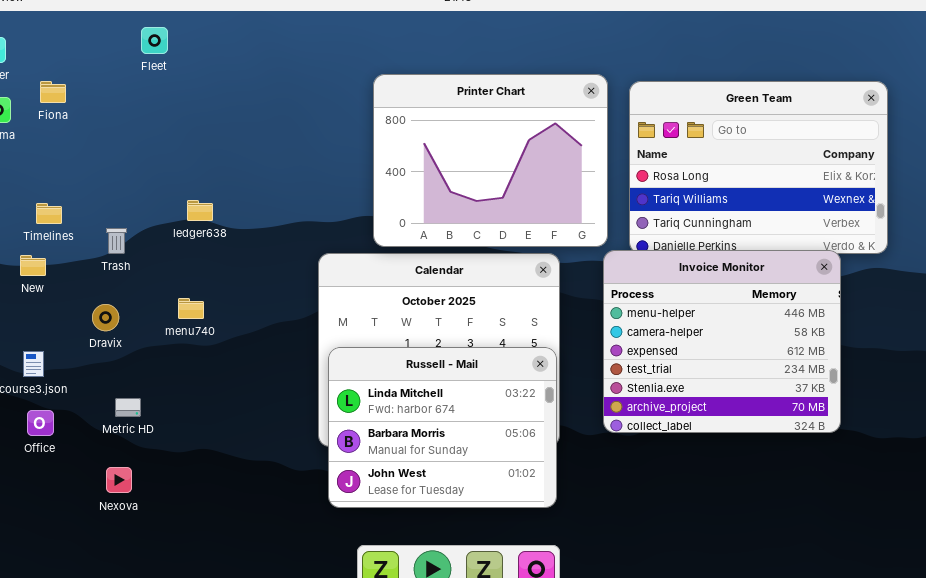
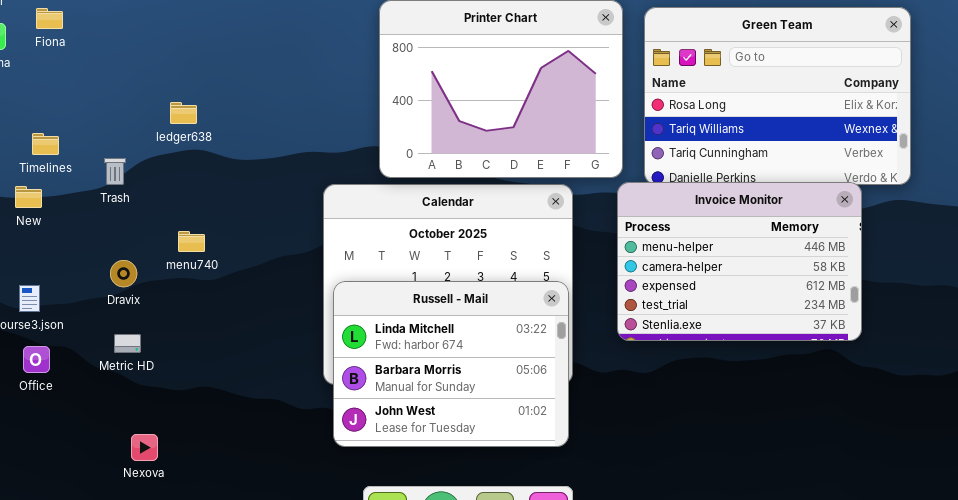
ledger638: [187,200,213,221] -> [170,102,197,124], moved
Invoice Monitor: [603,250,841,433] -> [617,182,862,341], resized
Dravix: [92,304,119,331] -> [110,260,137,287], moved
Nexova: [106,467,132,493] -> [131,434,158,461], moved

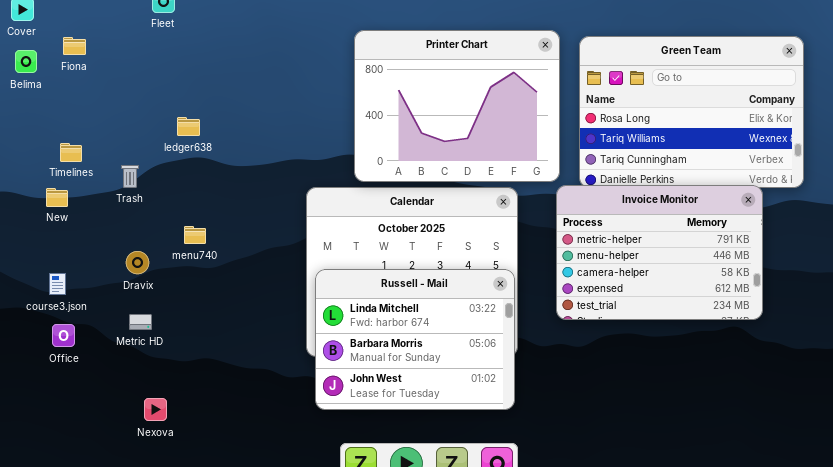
Invoice Monitor: [617,182,862,341] -> [556,185,763,320], scrolled up 1 row

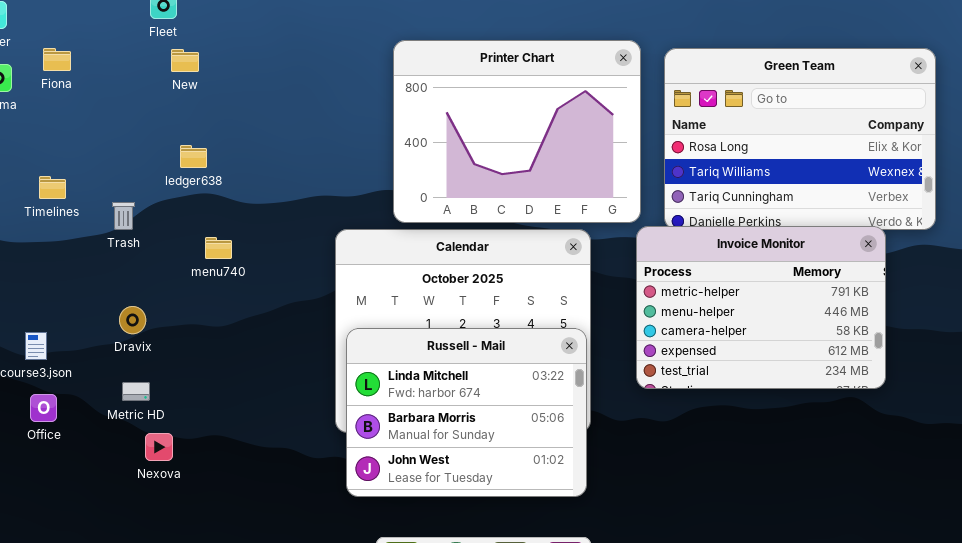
New: [46,188,68,207] -> [171,49,199,72], moved
menu740: [184,226,206,244] -> [205,237,232,259], moved
Nexova: [144,398,167,421] -> [145,433,173,461], moved

